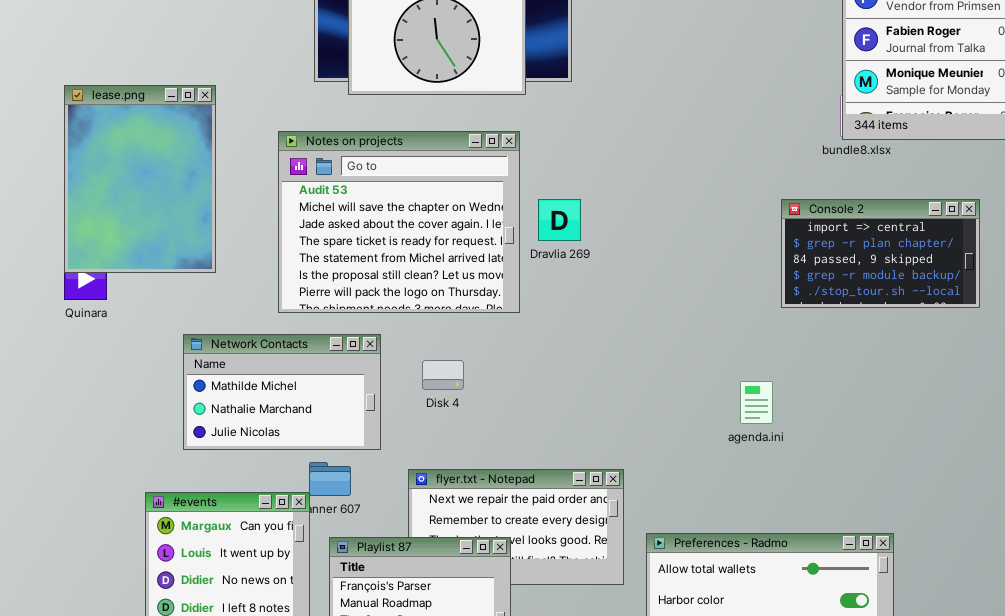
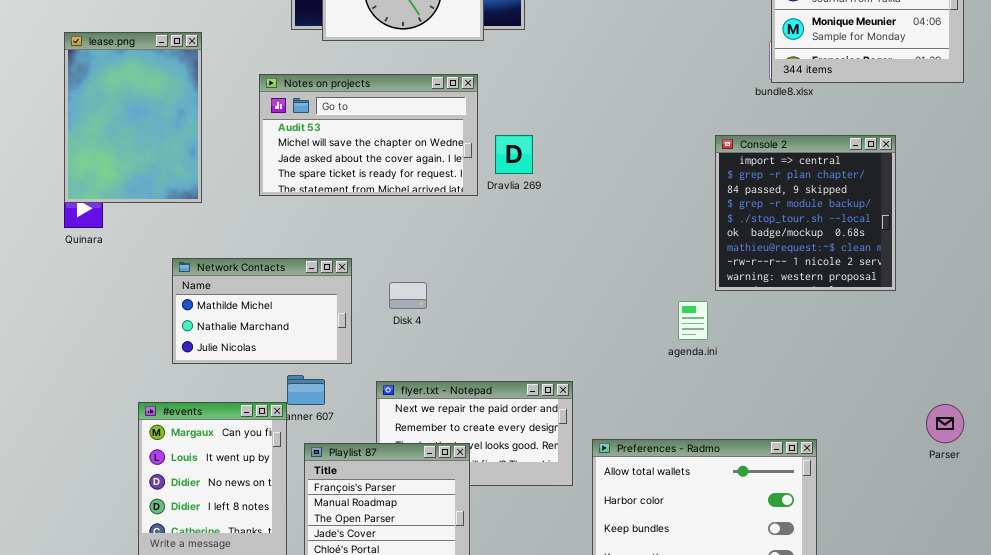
Notes on projects: [278,131,520,313] -> [259,74,478,196], resized
Console 2: [781,199,980,308] -> [715,135,896,291], resized

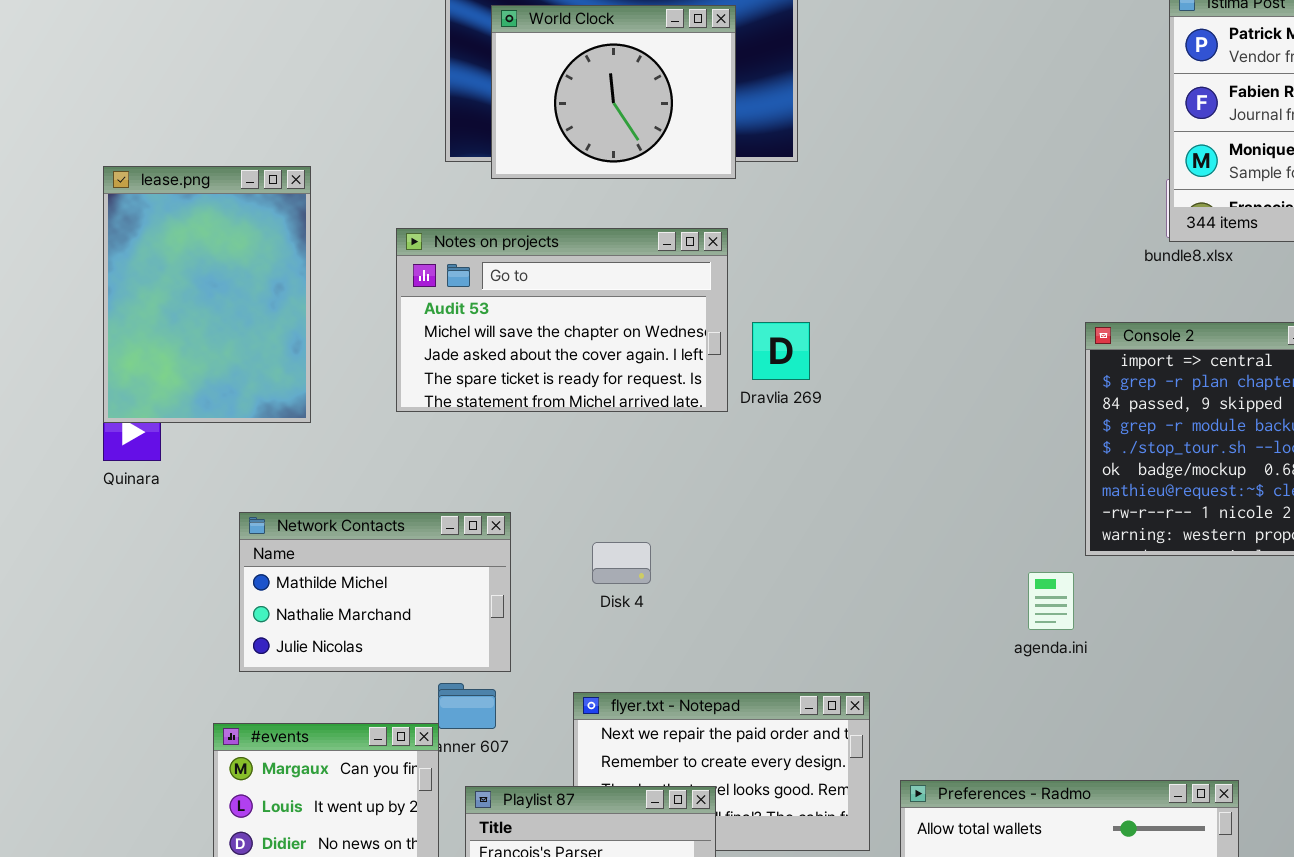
Network Contacts: [172,258,352,364] -> [239,512,511,672], moved

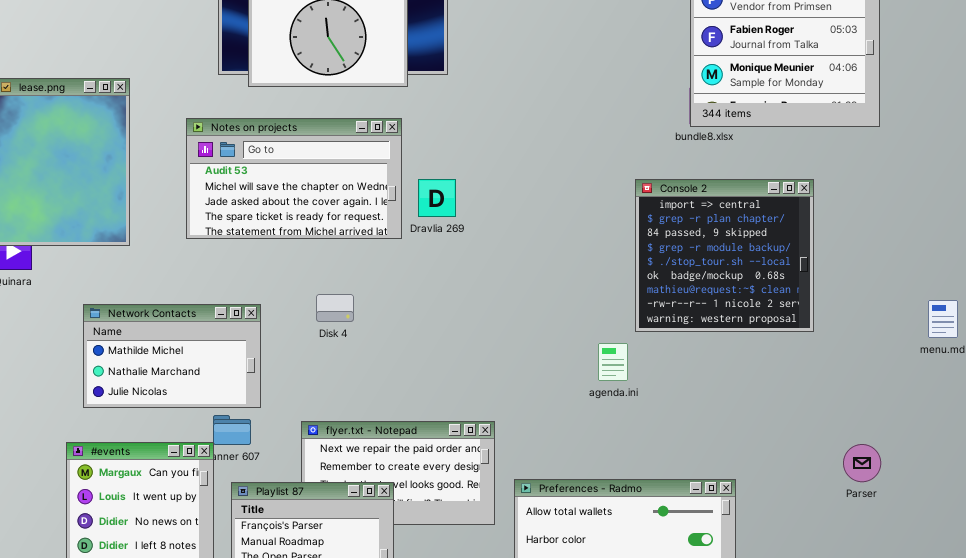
Disk 4: [592,542,651,584] -> [316,294,354,322], moved

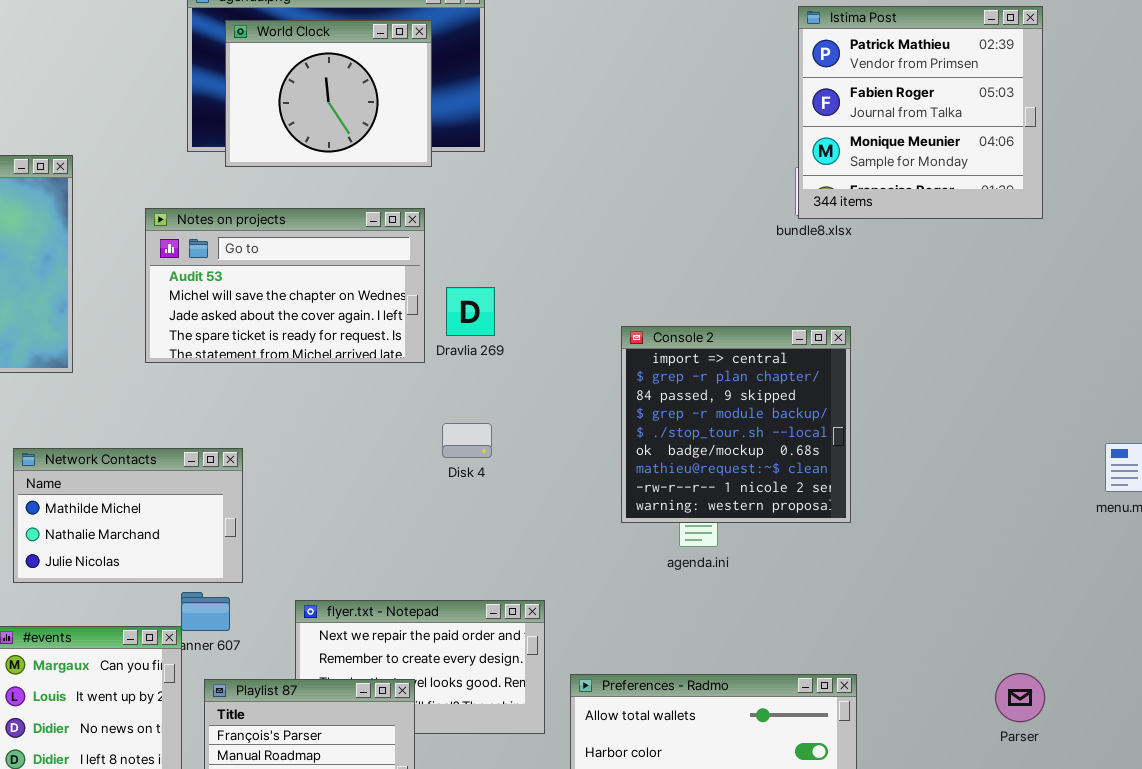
Console 2: [635,179,814,332] -> [621,326,851,523], moved
Disk 4: [316,294,354,322] -> [442,423,492,458], moved
Parser: [843,444,881,482] -> [995,673,1045,722], moved

